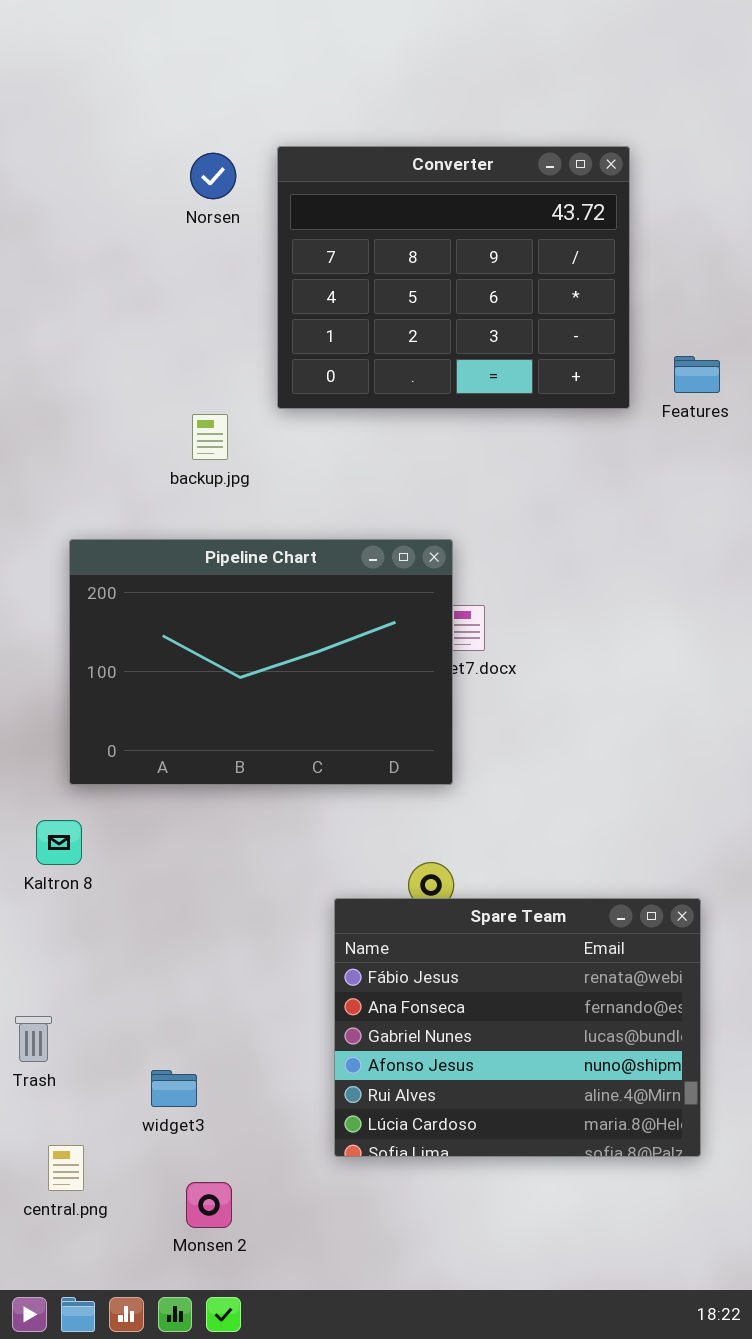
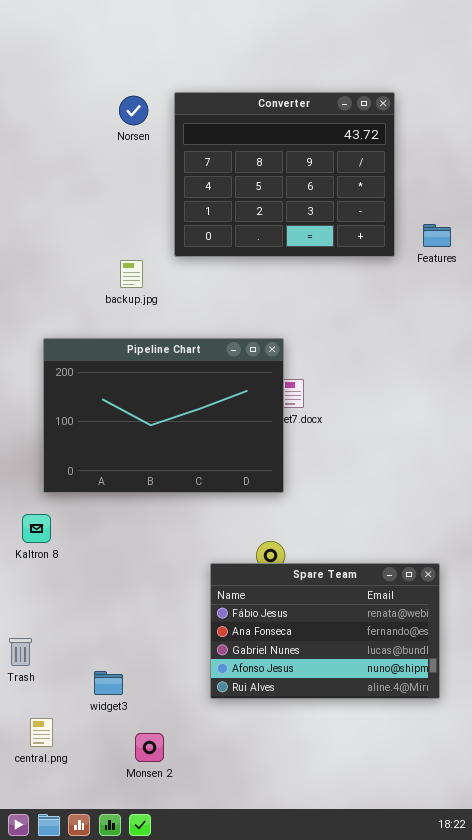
Spare Team: [334,898,701,1157] -> [210,563,440,699], resized
Monsen 2: [186,1182,232,1228] -> [135,733,164,762], moved

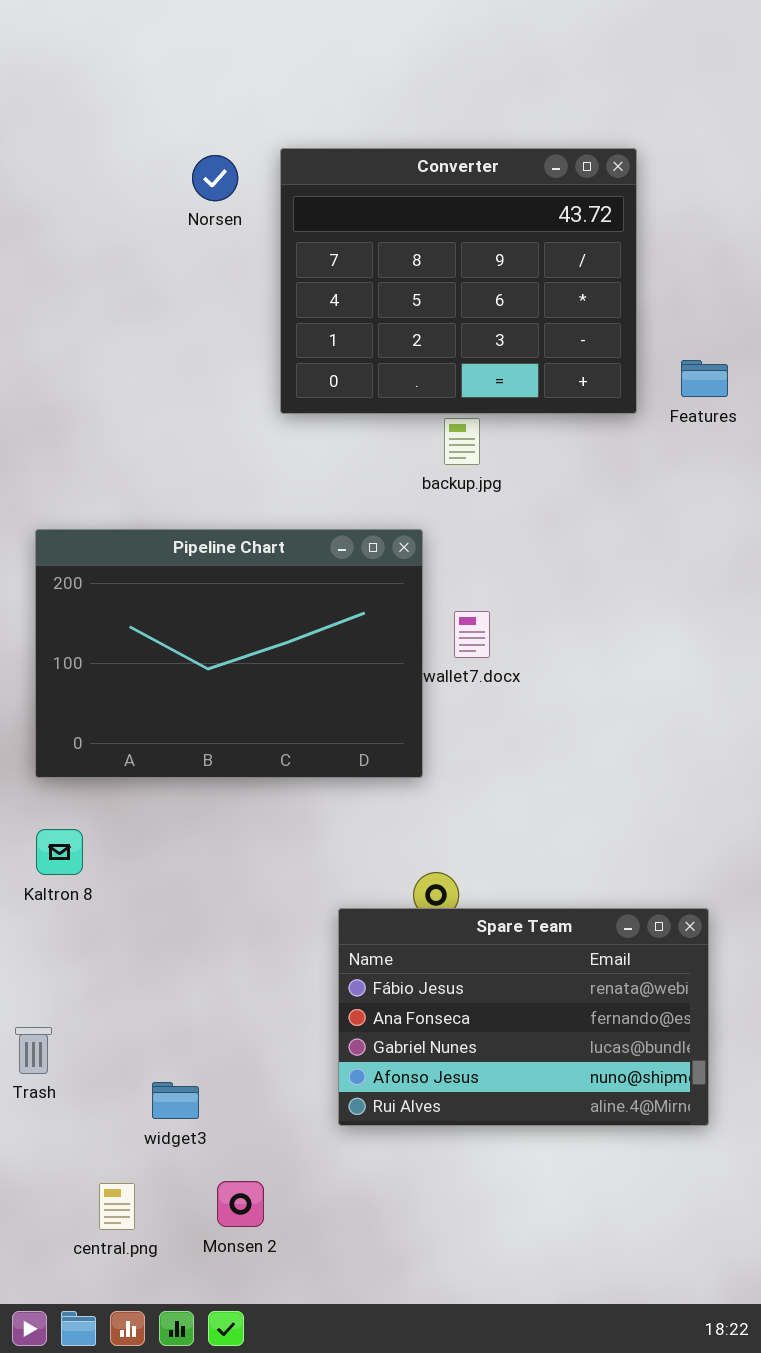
backup.jpg: [120,260,143,288] -> [444,418,480,465], moved
Pipeline Chart: [43,338,284,493] -> [35,529,423,778], moved
central.png: [30,718,53,747] -> [99,1183,135,1230], moved

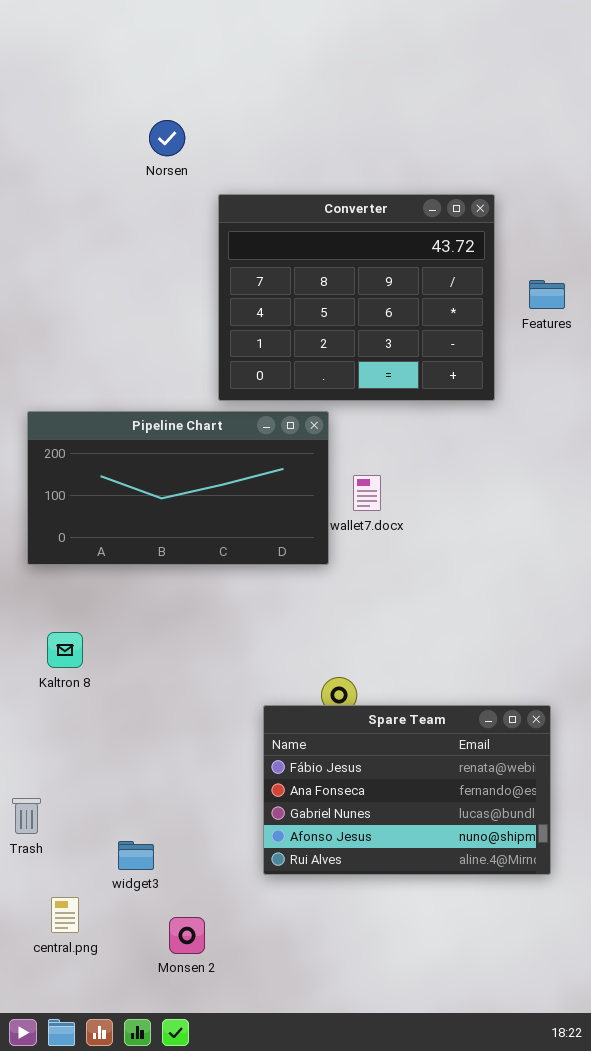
Converter: [280,148,637,414] -> [218,194,495,401], moved
Pipeline Chart: [35,529,423,778] -> [27,411,329,565], resized
Kaltron 8: [36,829,83,875] -> [47,632,83,668], moved
central.png: [99,1183,135,1230] -> [51,897,79,933], moved

